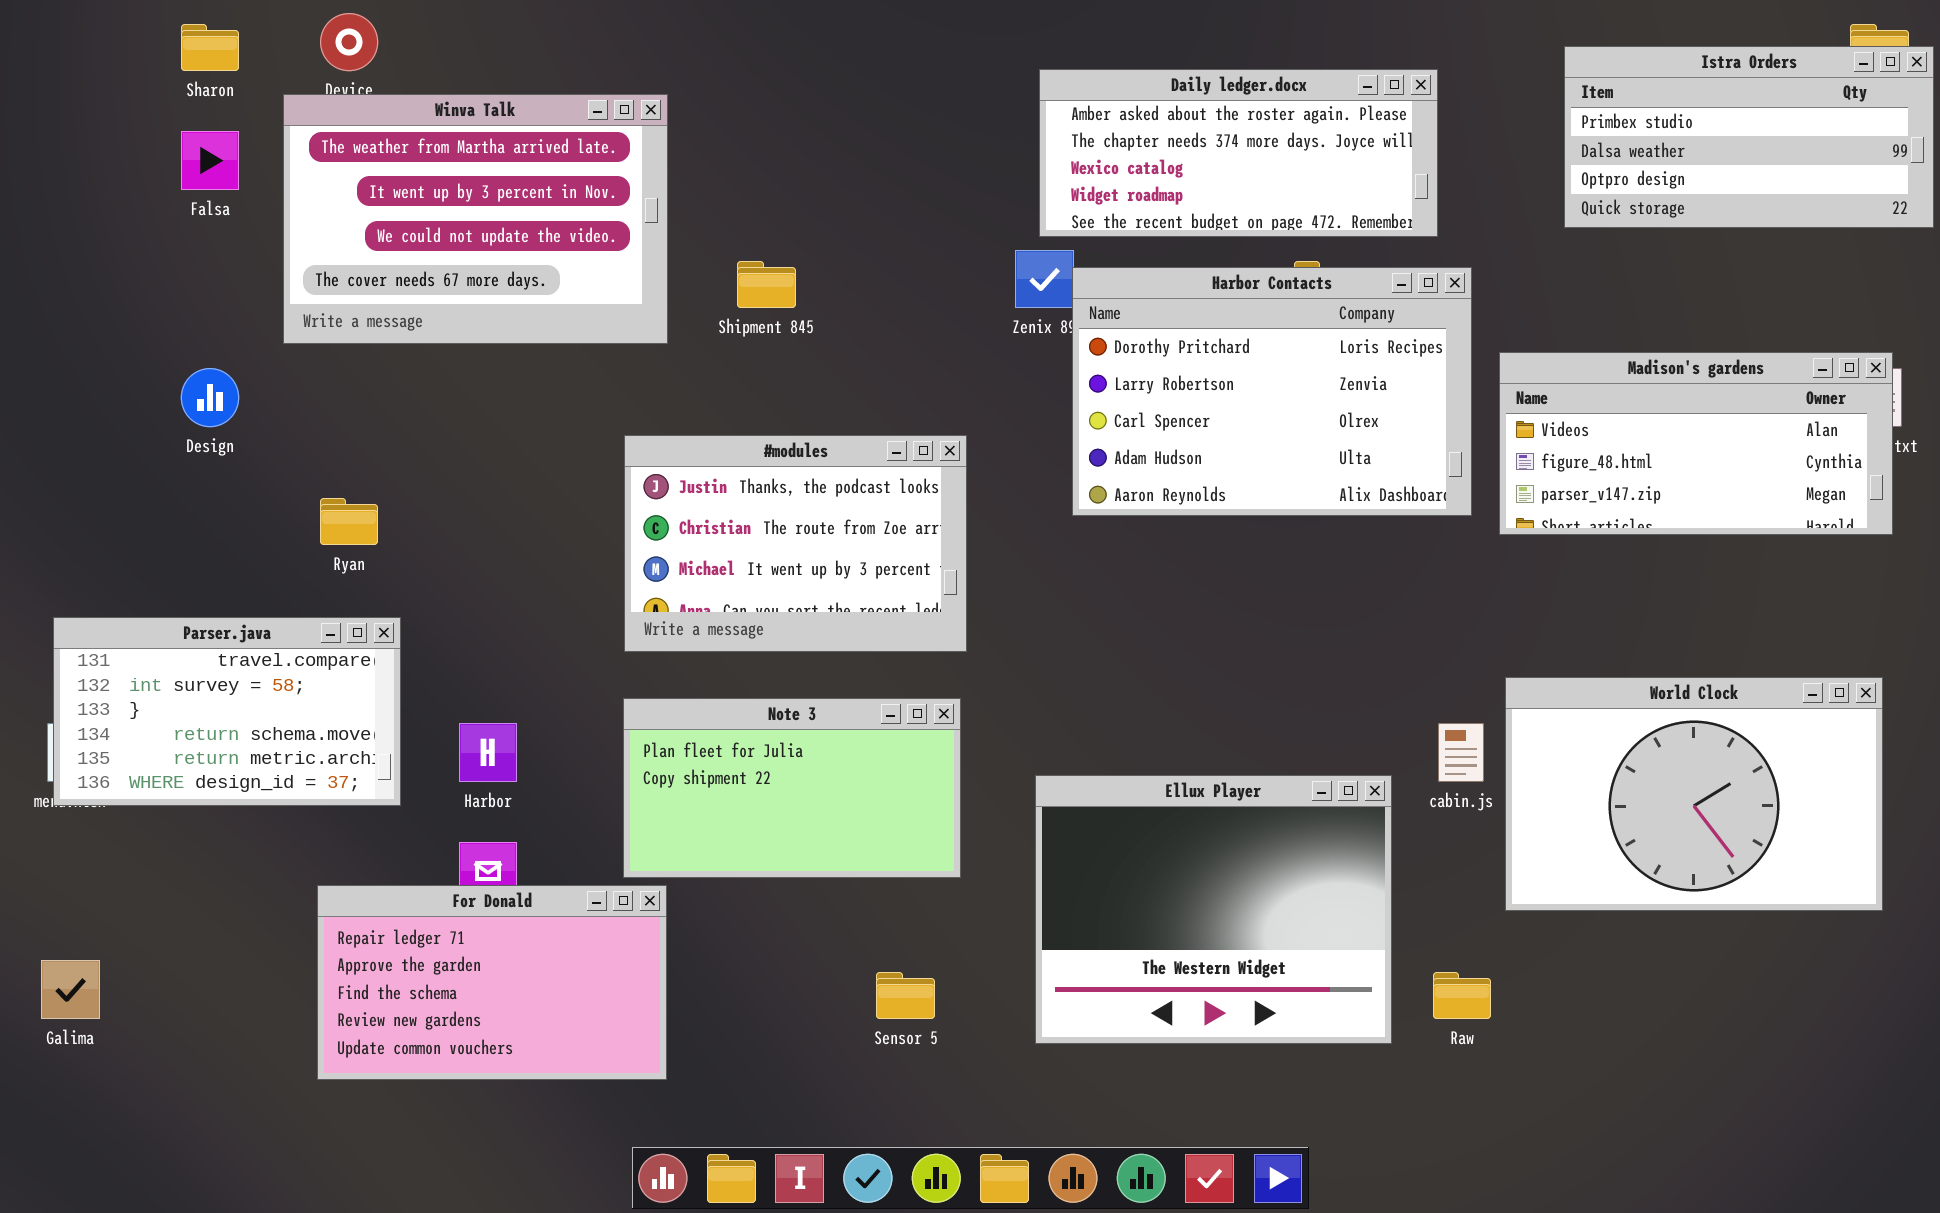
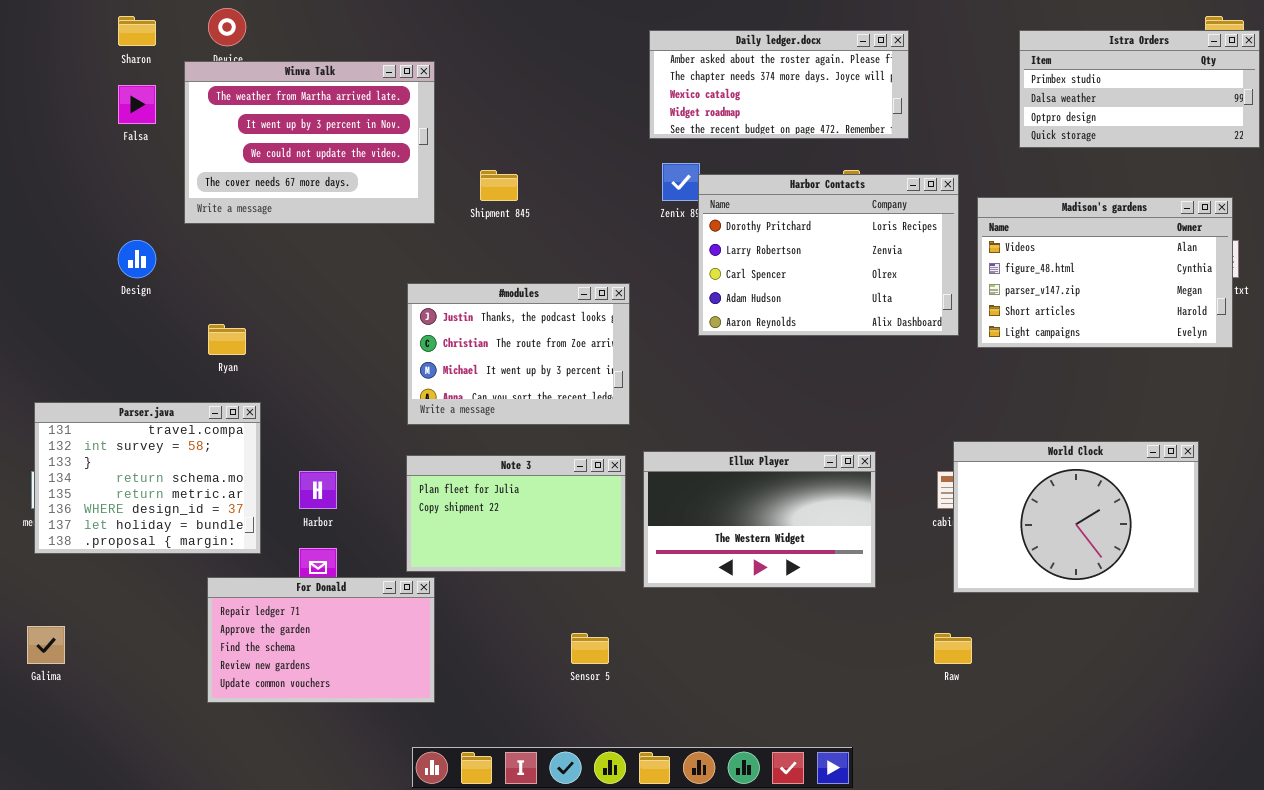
Daily ledger.docx: [1039,69,1438,237] -> [649,30,909,139], moved
Madison's gardens: [1499,352,1893,535] -> [977,197,1233,348], resized
Parser.java: [53,617,401,806] -> [34,402,261,554], resized
World Clock: [1505,677,1883,911] -> [953,441,1199,593], moved
Ellux Player: [1035,775,1392,1044] -> [643,451,876,588], moved, resized

